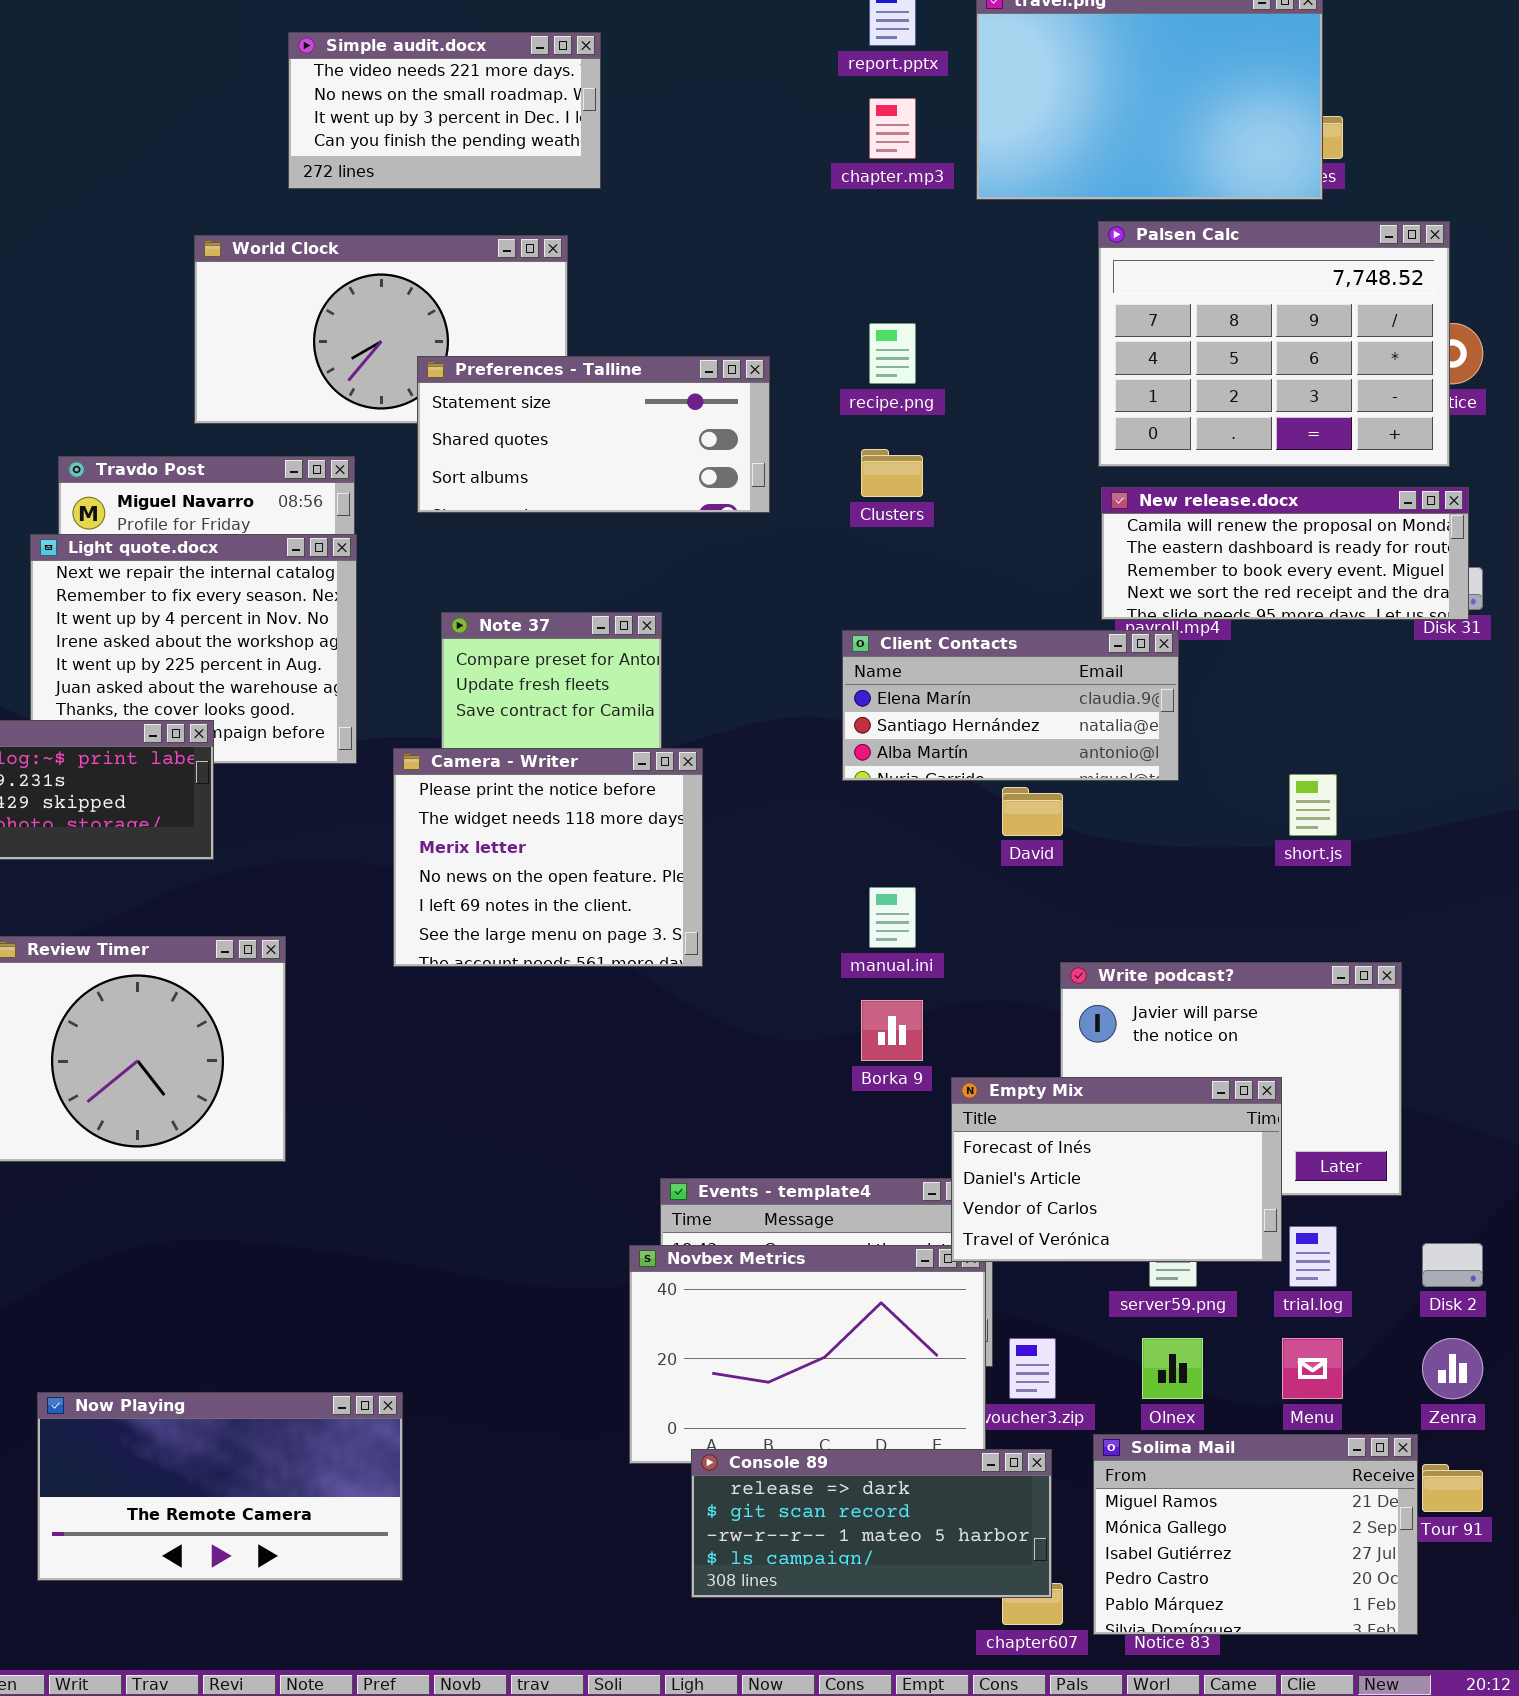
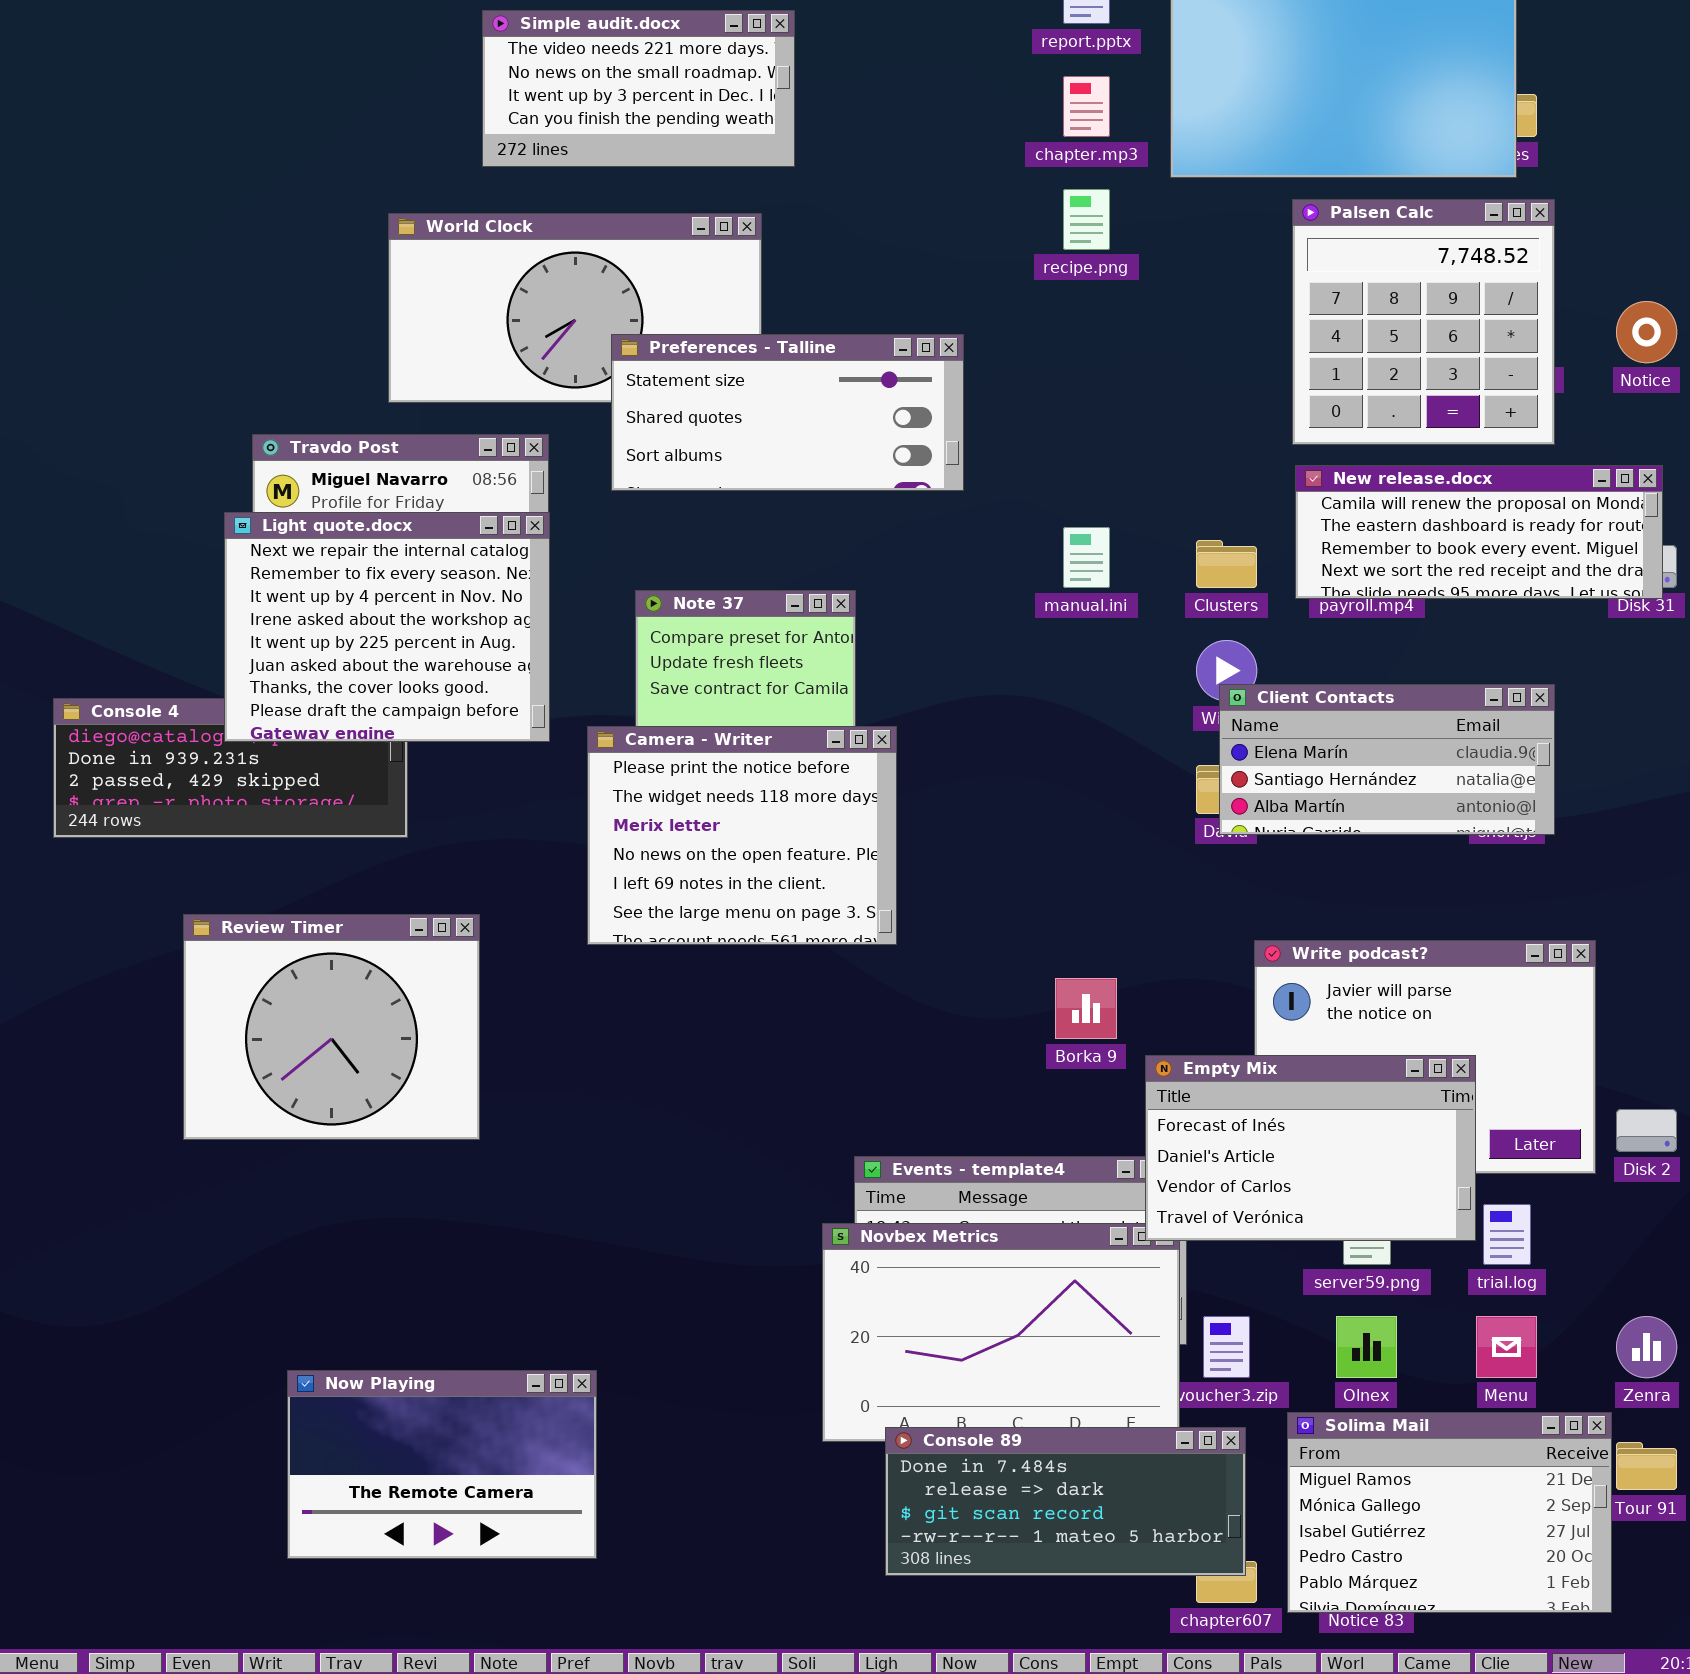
Palsen Calc: [1098,221,1450,467] -> [1292,199,1555,445], resized
recipe.png: [869,323,916,384] -> [1063,189,1110,250], moved
Clusters: [861,449,923,497] -> [1196,540,1257,588], moved
Light quote.docx: [30,534,357,764] -> [224,512,550,742], raised
Client Contacts: [842,630,1179,781] -> [1219,684,1555,835], moved
manual.ini: [869,887,916,948] -> [1063,527,1110,588], moved
Disk 2: [1422,1243,1483,1287] -> [1616,1109,1677,1152], moved
Now Playing: [37,1392,403,1581] -> [287,1370,597,1559], resized
Console 89: [691,1449,1052,1598] -> [885,1427,1246,1576], scrolled up 1 row

